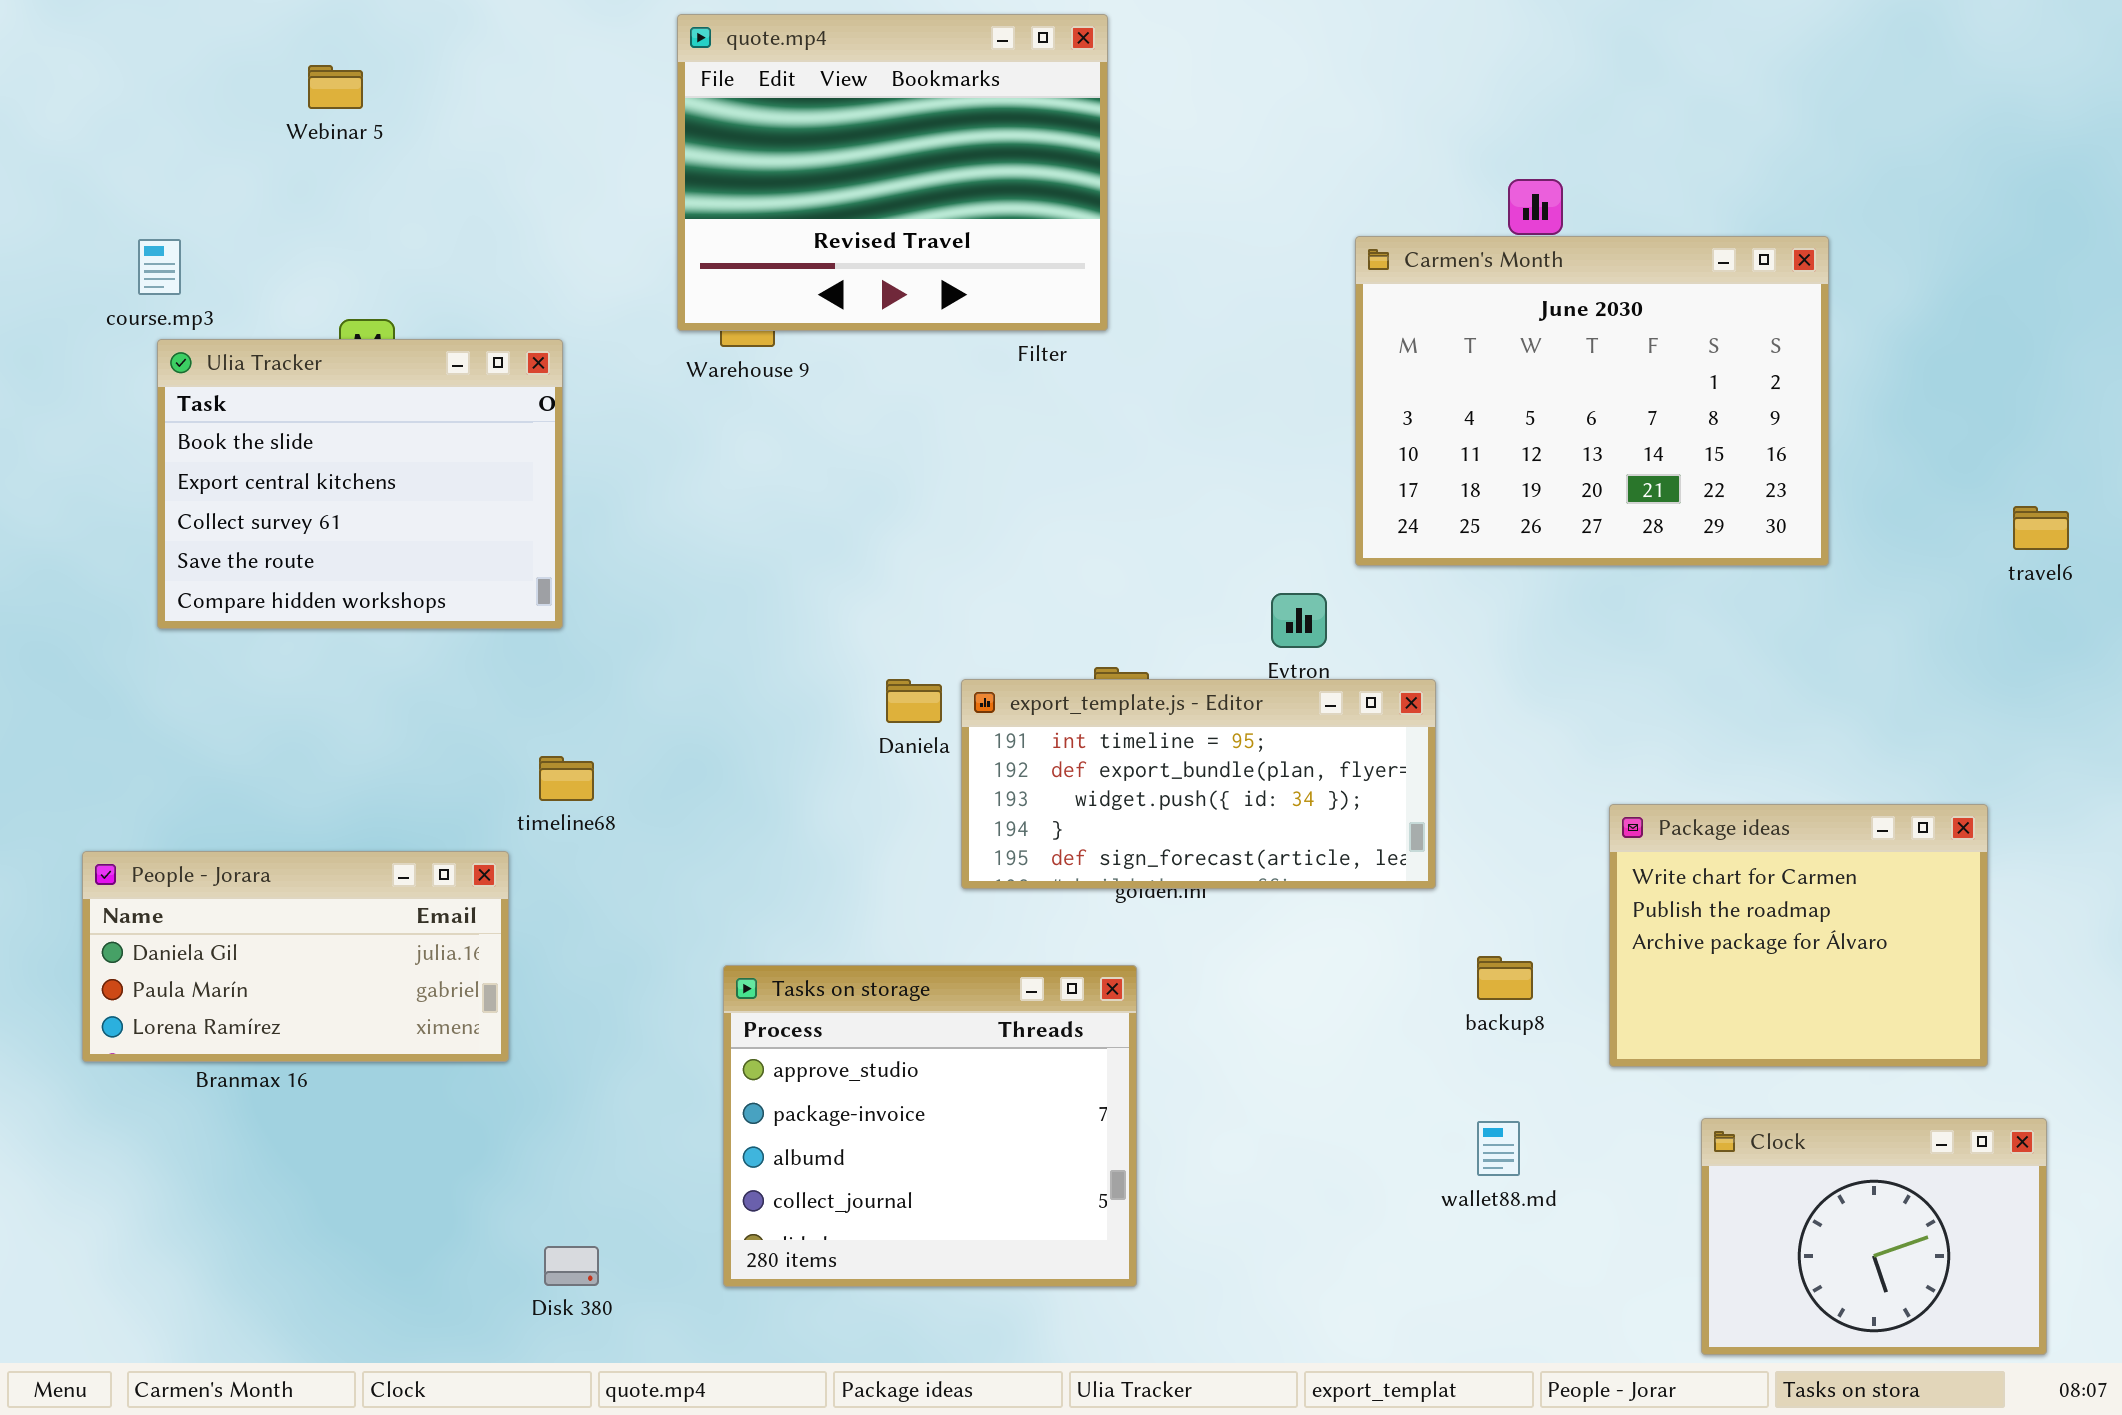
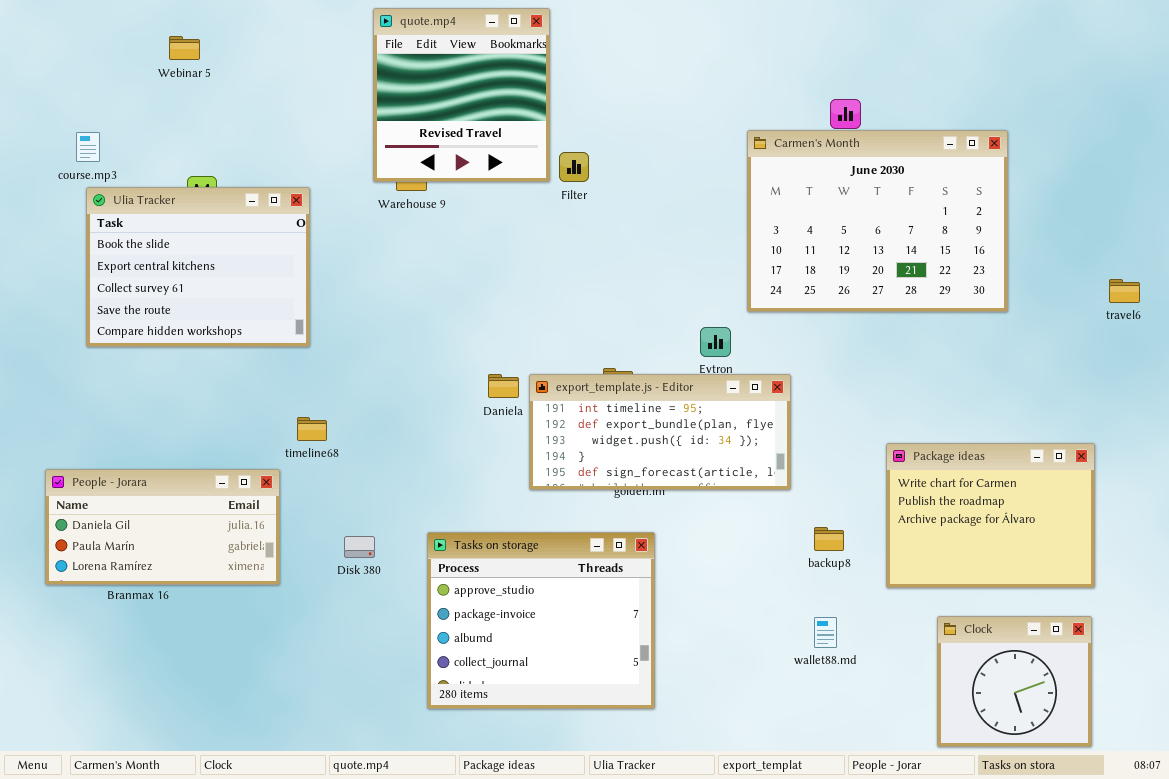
quote.mp4: [677,14,1108,331] -> [373,8,550,182], resized
Tasks on storage: [723,965,1137,1287] -> [427,532,655,709], moved
Clock: [1701,1118,2047,1355] -> [937,616,1092,747], resized
Disk 380: [544,1246,599,1286] -> [344,536,375,558], moved

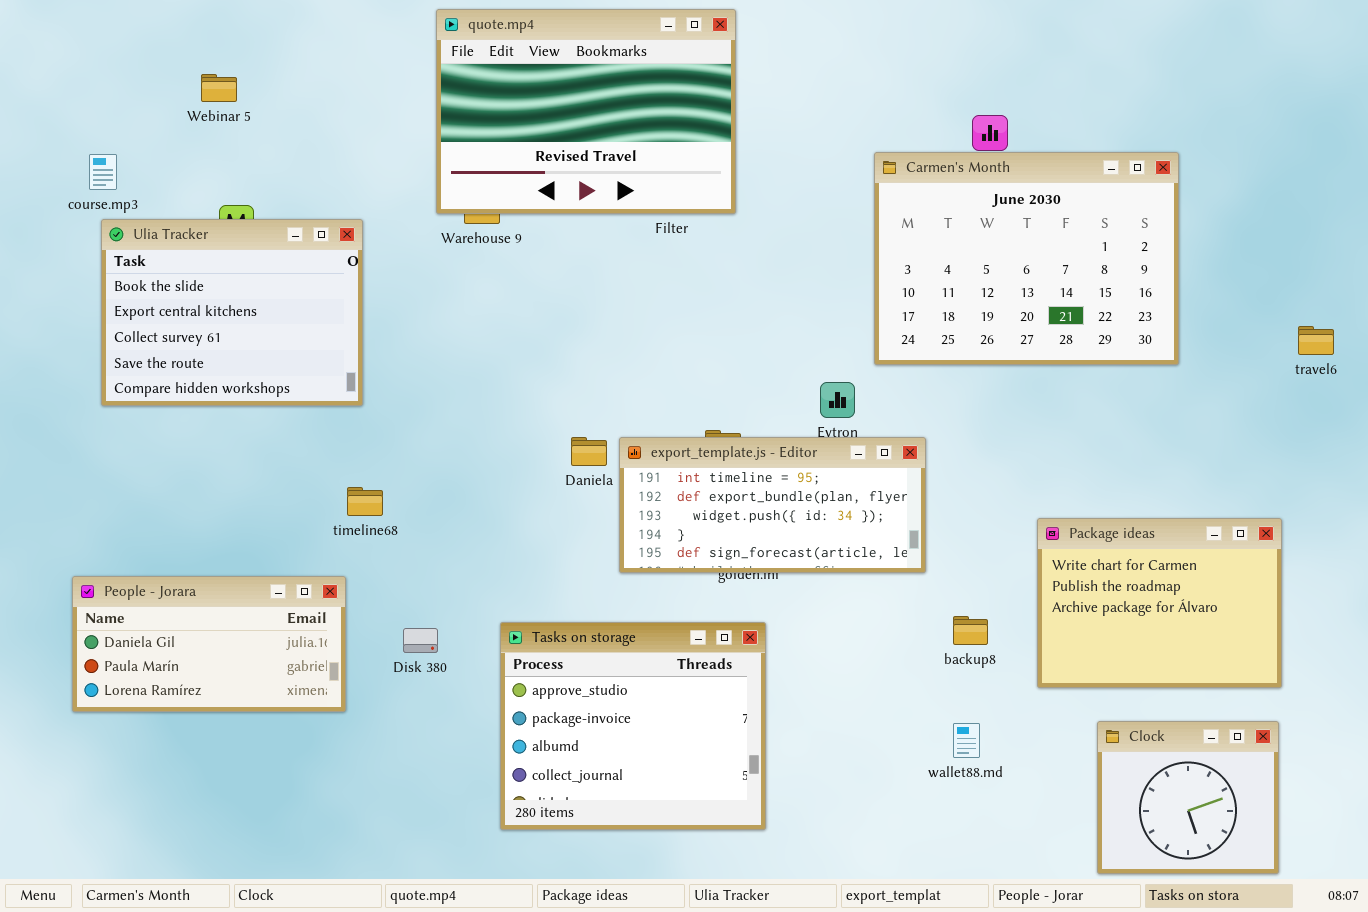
quote.mp4: [373,8,550,182] -> [436,9,736,214], resized
Webinar 5: [169,36,200,60] -> [201,74,237,102], moved
People - Jorara: [45,469,280,585] -> [72,576,346,712], moved

